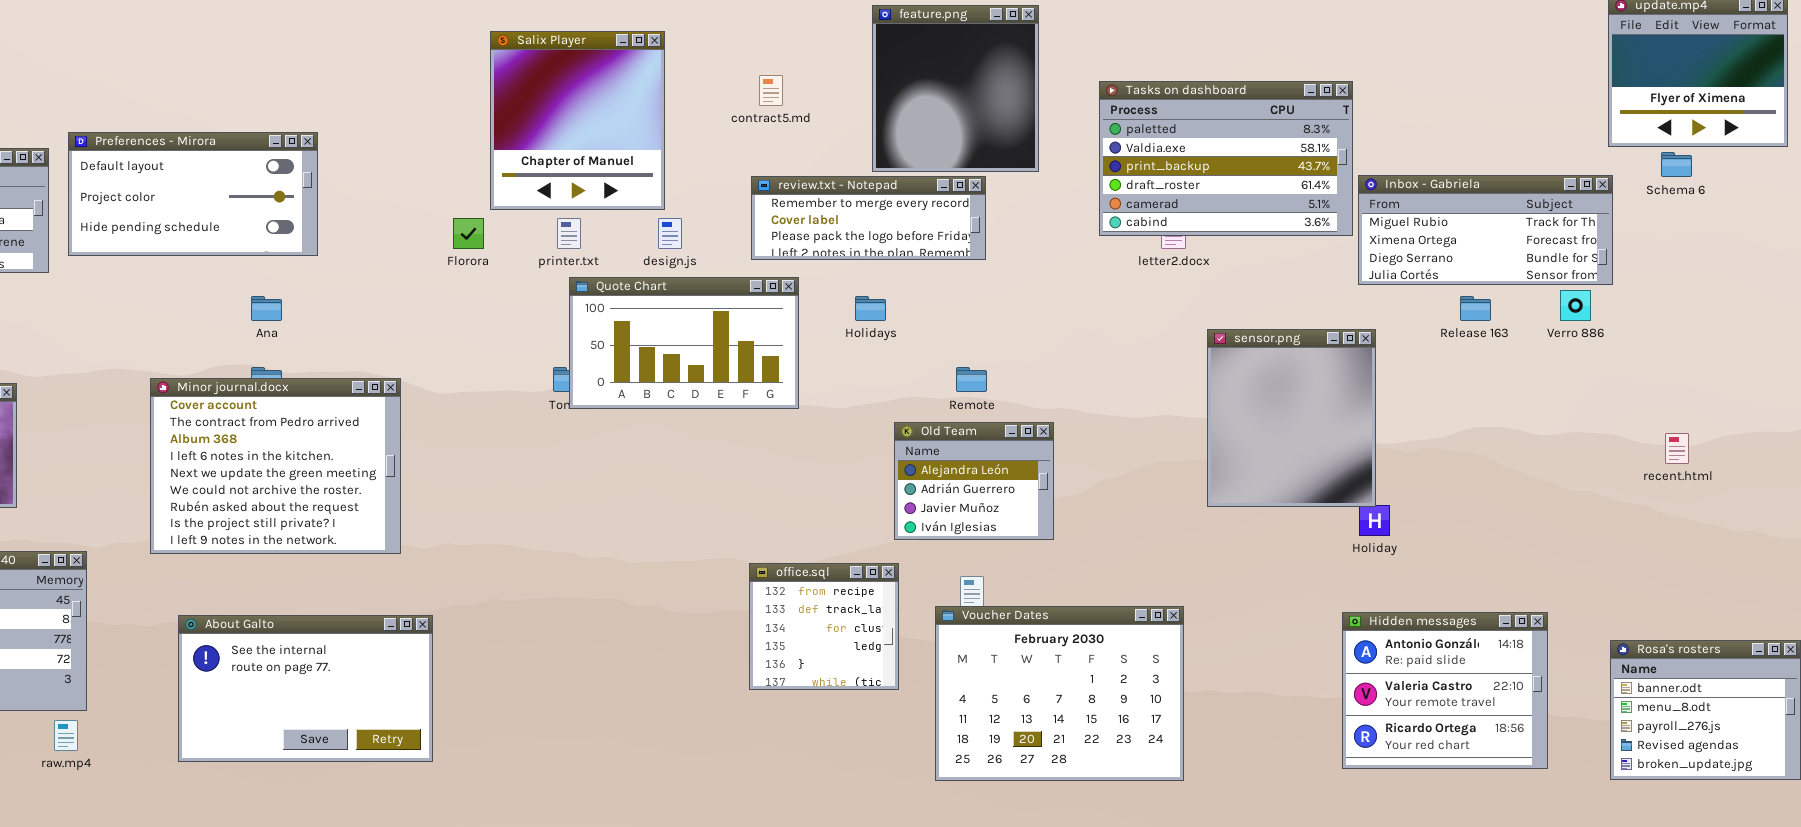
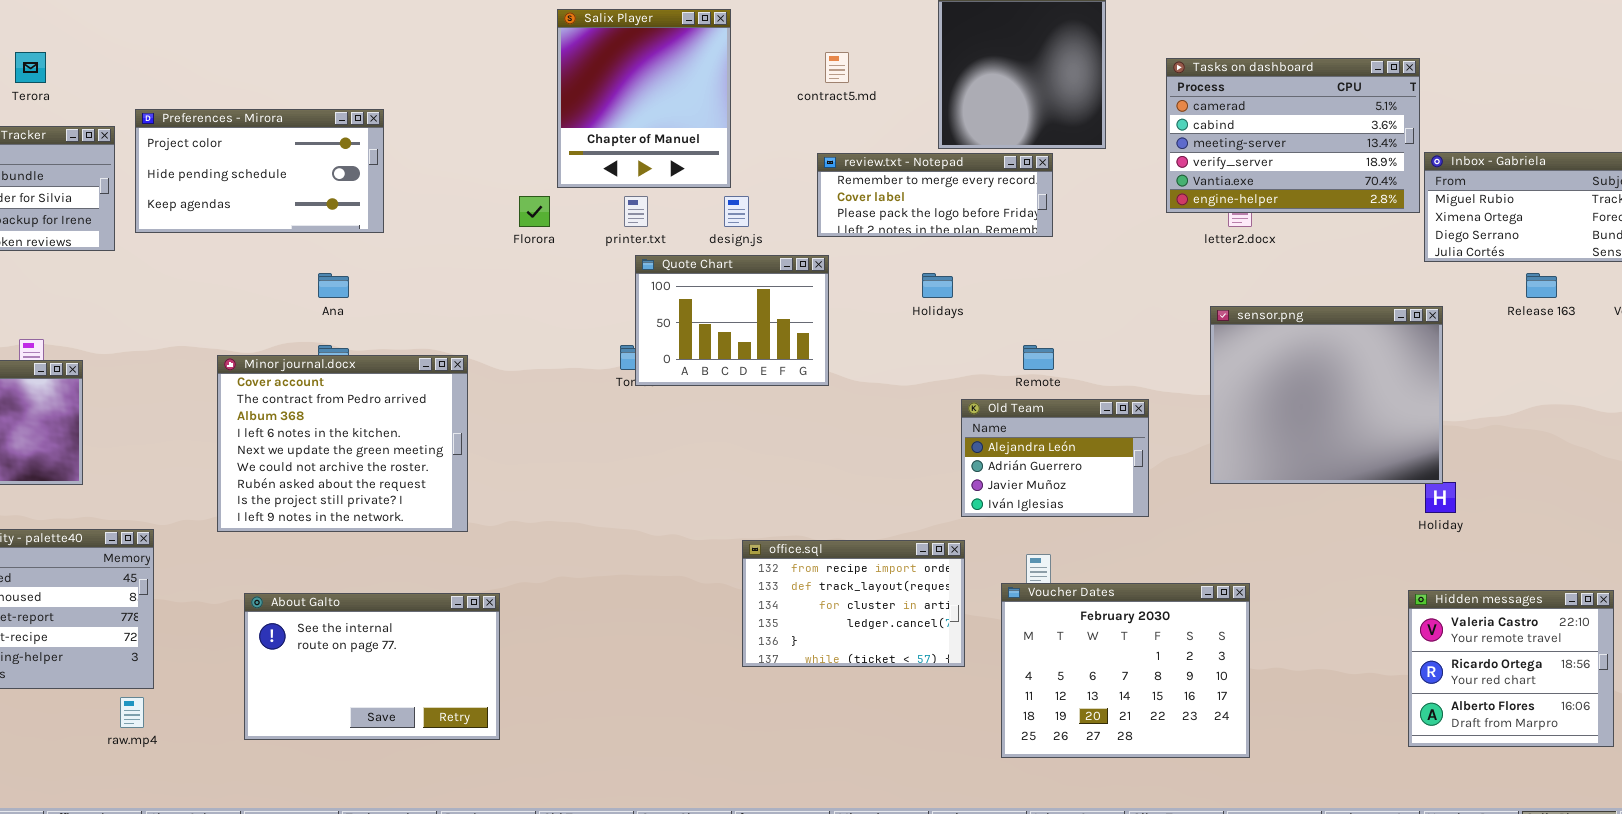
Tasks on dashboard: [1099,81,1353,236] -> [1166,58,1420,213], scrolled down 4 rows
Preferences - Mirora: [68,132,318,256] -> [135,109,384,233], scrolled down 1 row
Quote Chart: [569,277,799,409] -> [635,255,829,386], resized
sensor.png: [1207,329,1376,507] -> [1210,306,1443,484], resized
Old Team: [894,422,1054,540] -> [961,399,1149,517], resized
office.sql: [749,563,899,690] -> [742,540,965,667], resized
Hidden messages: [1342,612,1548,769] -> [1408,590,1614,747], scrolled down 1 row

